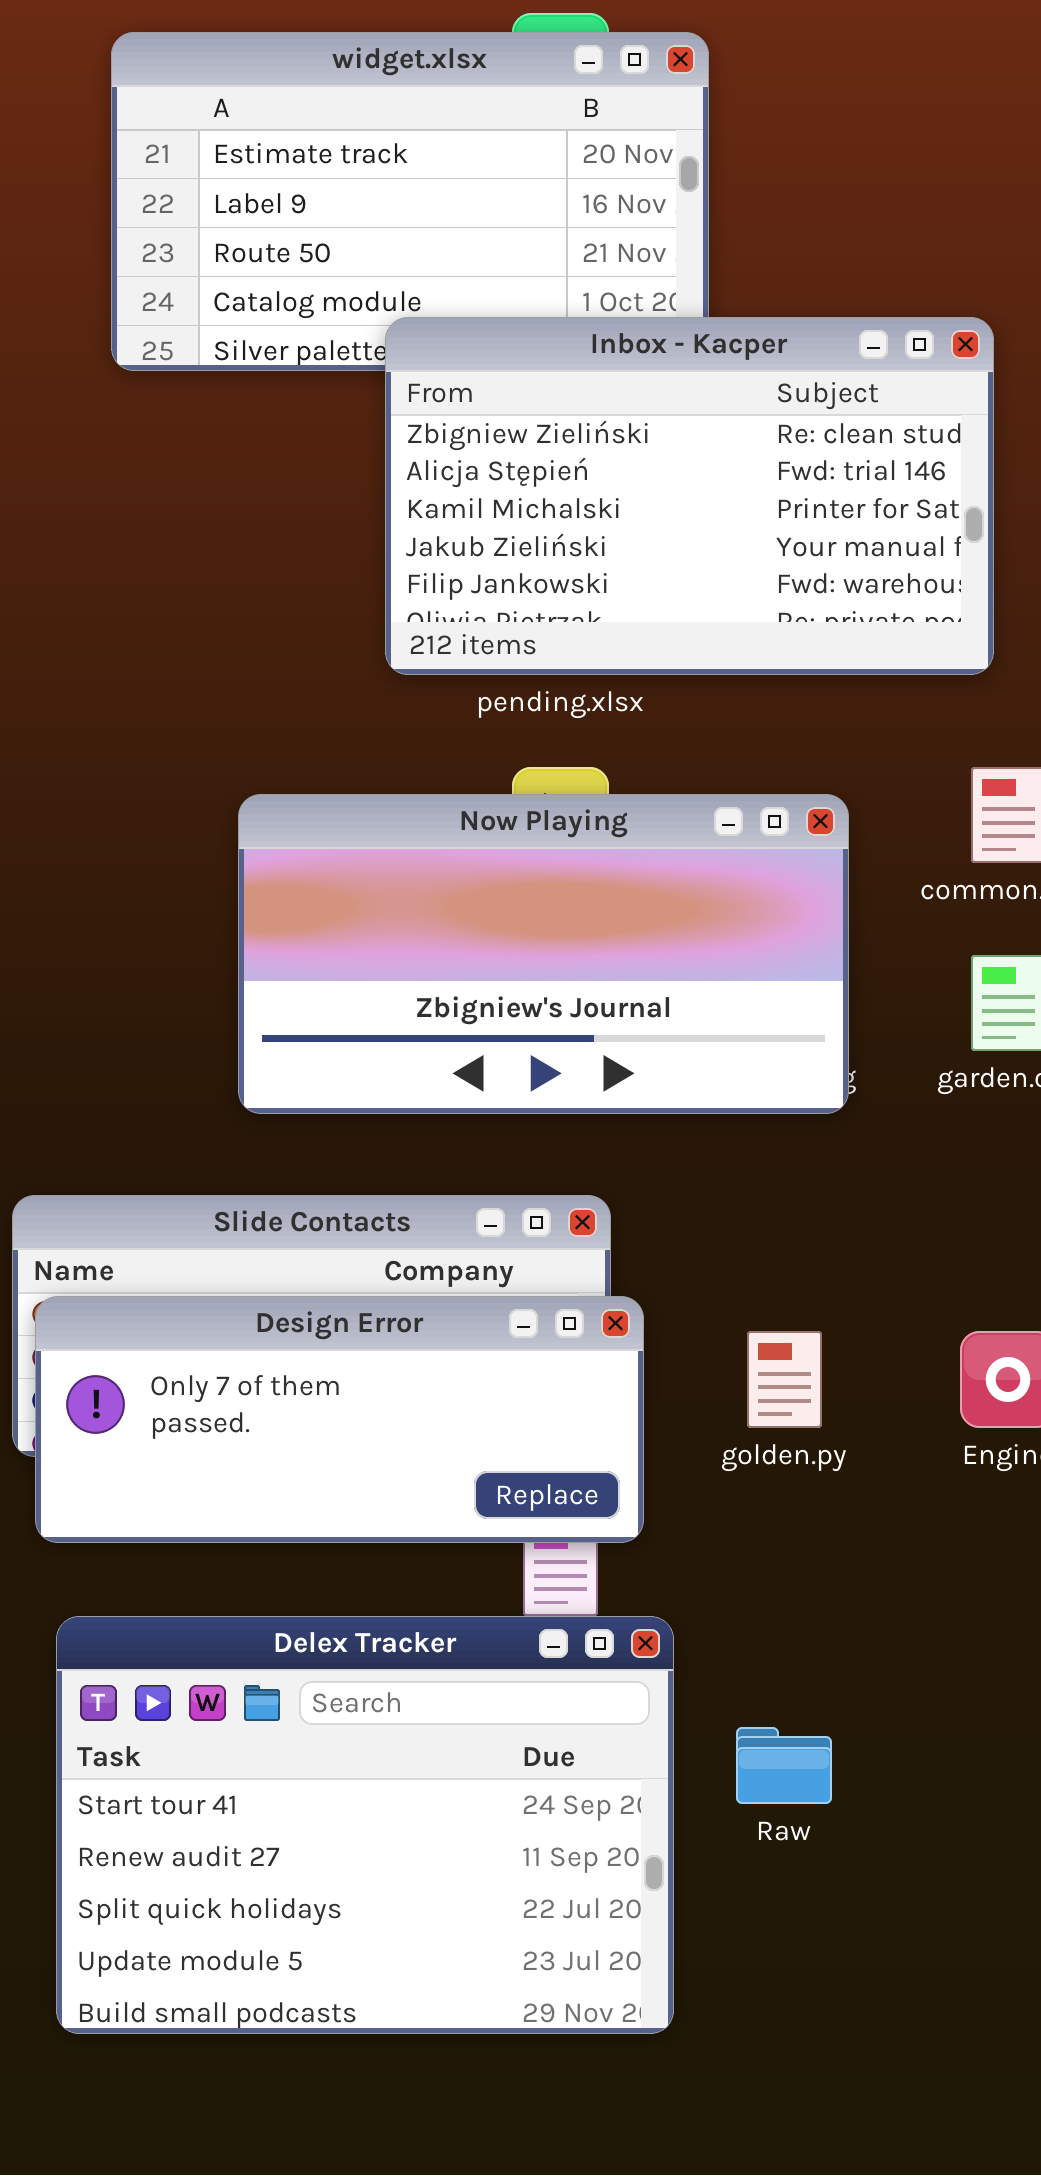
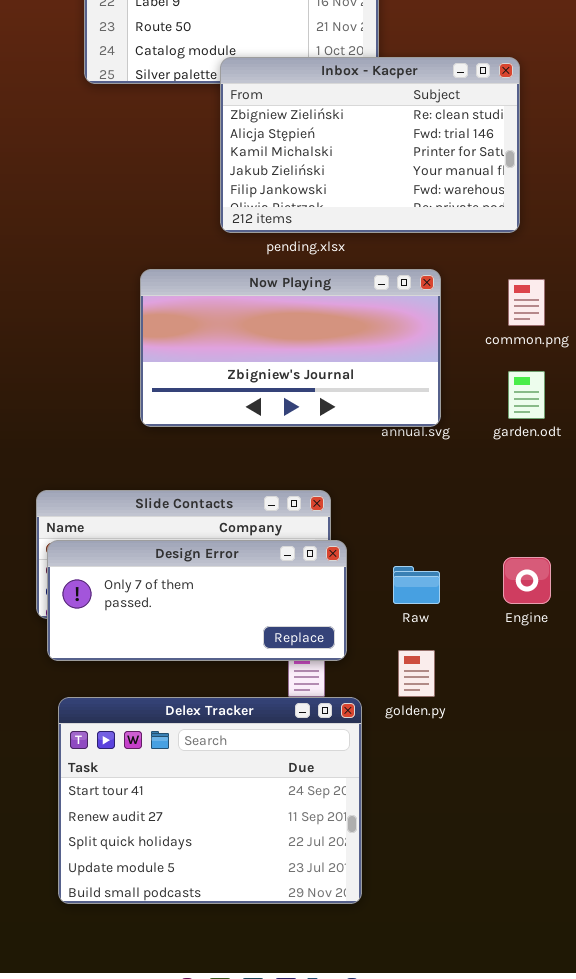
Now Playing: [238,794,849,1114] -> [140,269,441,427], moved
golden.py: [747,1331,822,1428] -> [398,650,435,697], moved
Raw: [736,1727,832,1804] -> [393,566,440,604], moved

